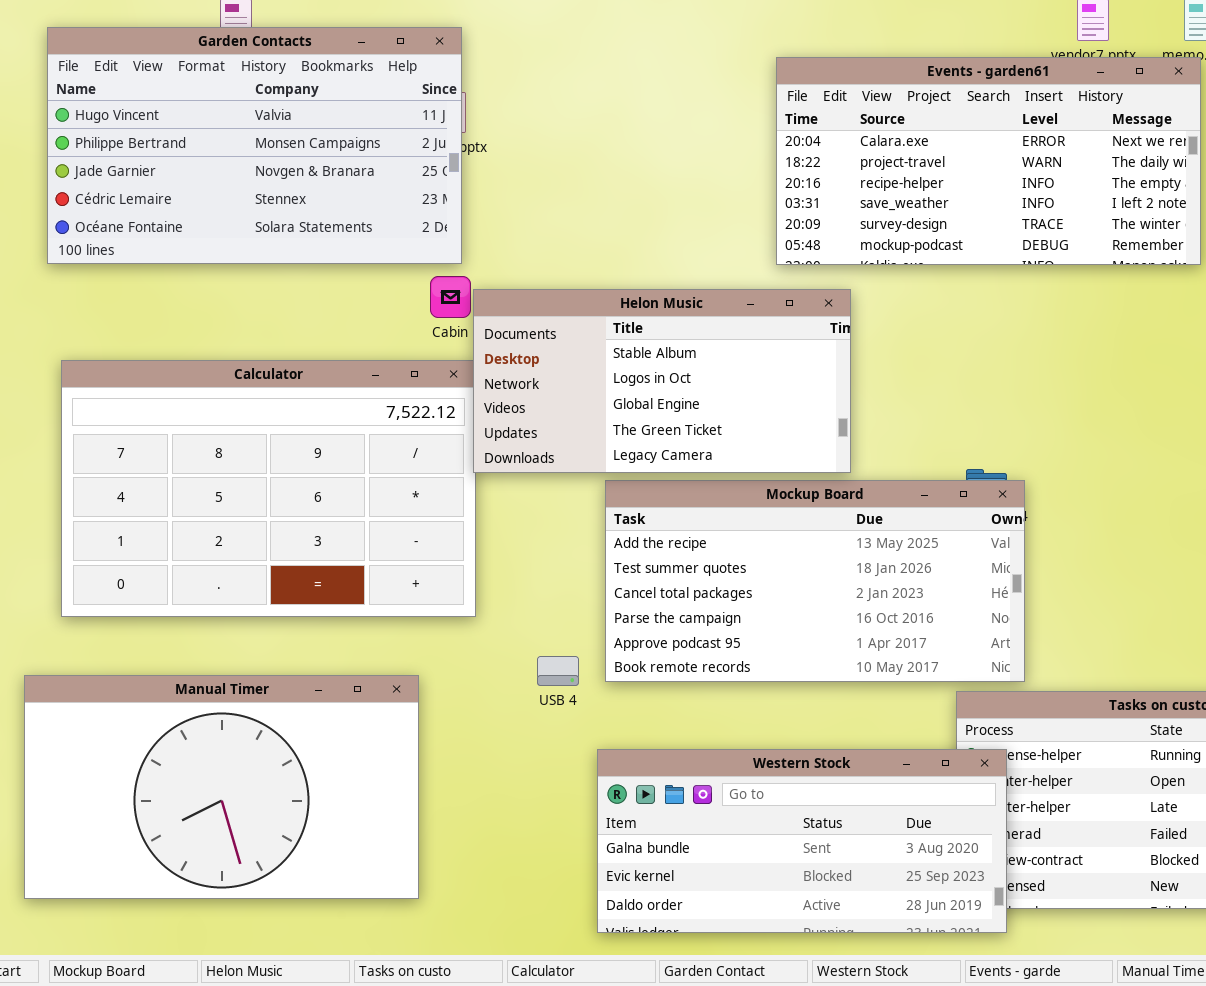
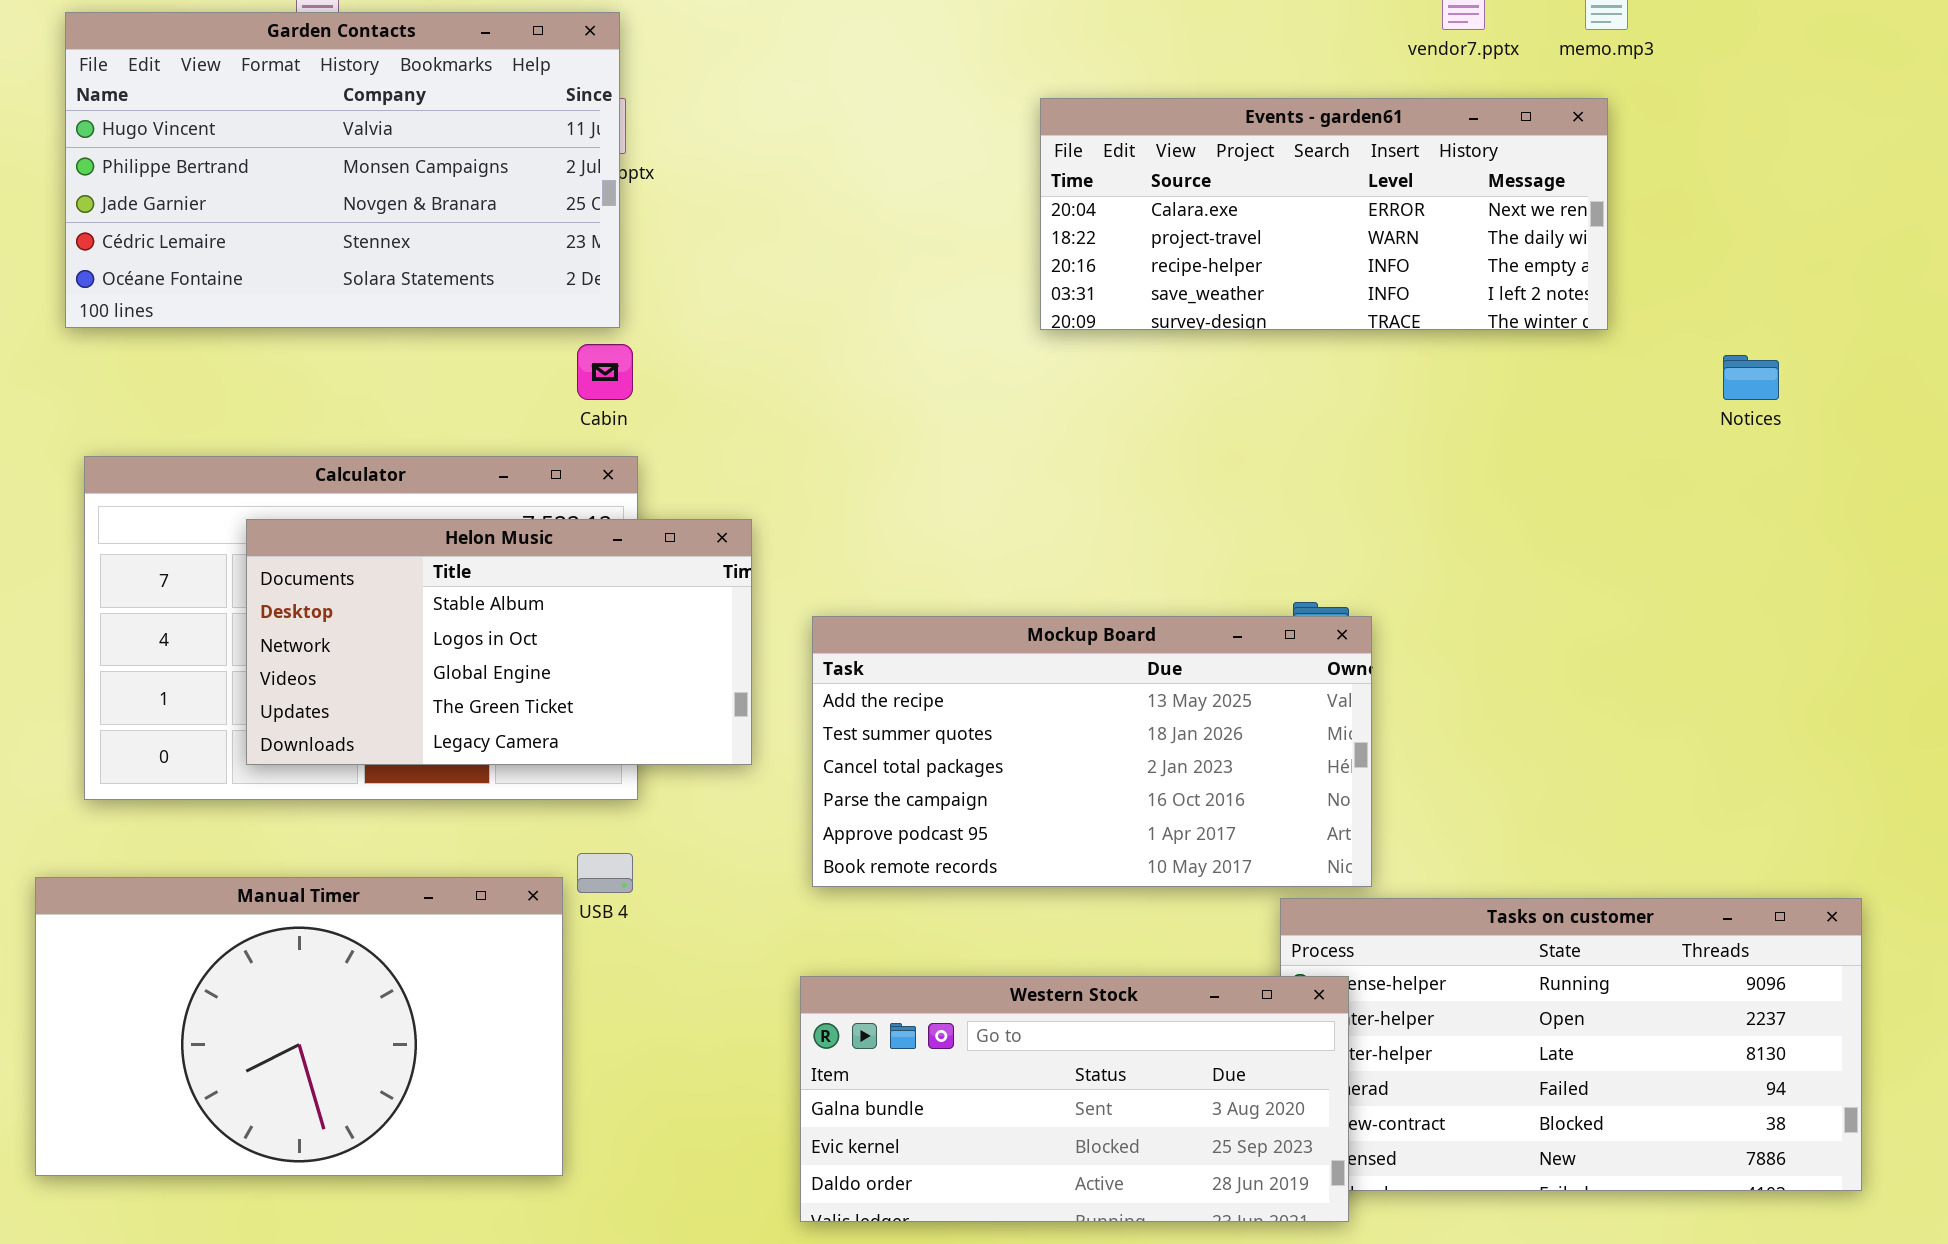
Events - garden61: [776,57,1201,265] -> [1040,98,1608,330], resized
Helon Music: [473,289,851,473] -> [246,519,752,765], moved
USB 4: [537,656,579,686] -> [577,853,633,893], moved

